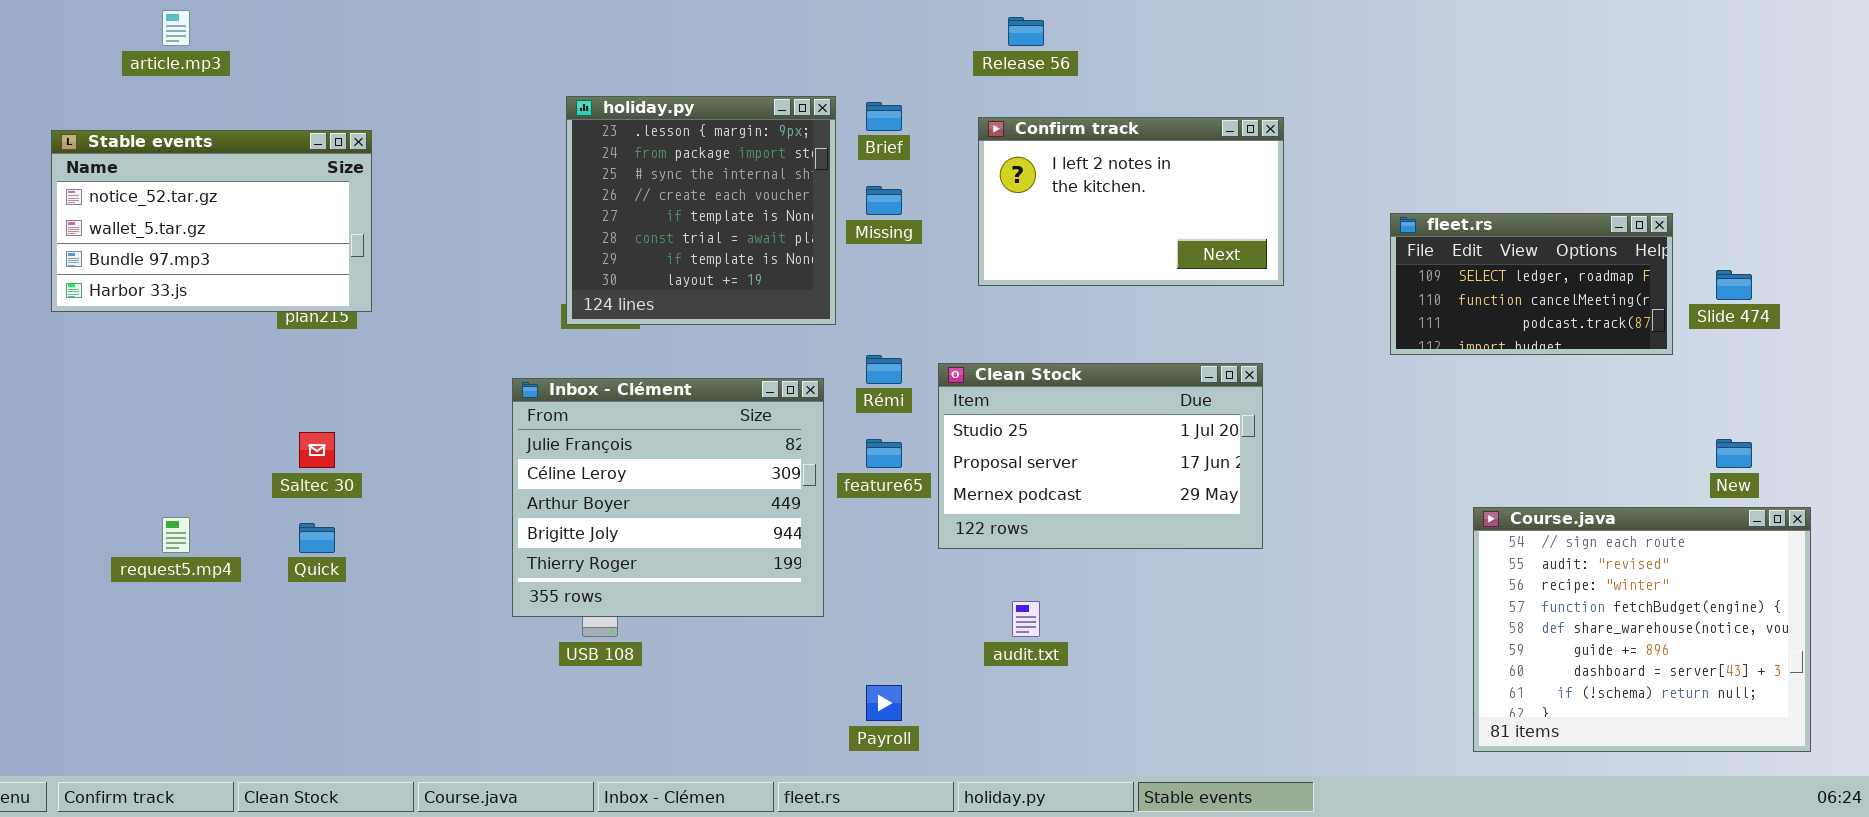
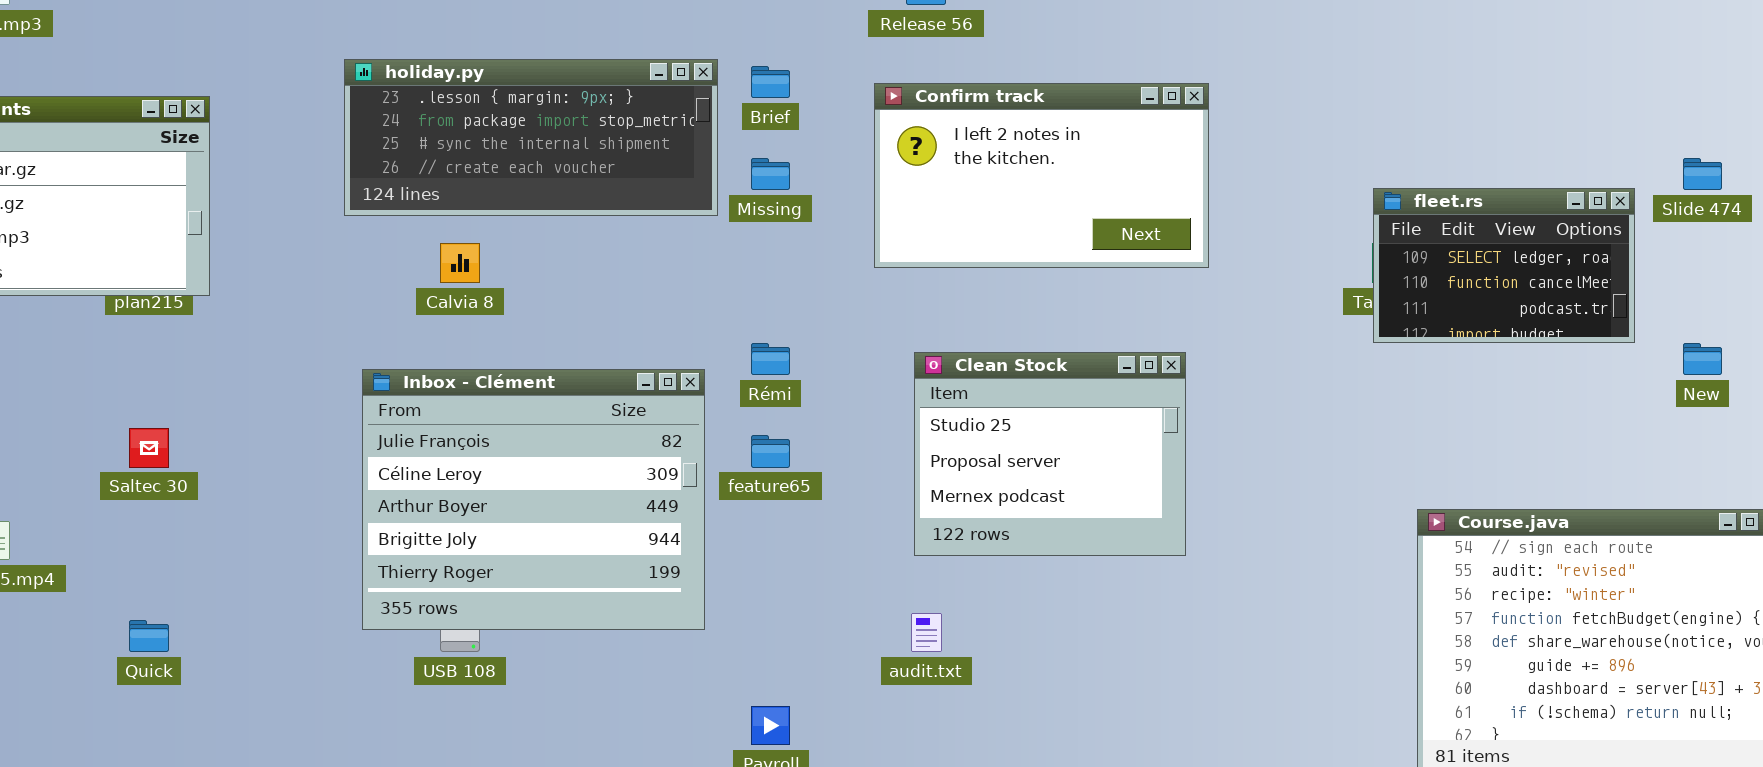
holiday.py: [566,96,836,325] -> [344,59,718,216], resized
fleet.rs: [1390,213,1673,355] -> [1373,188,1635,343], resized
Slide 474: [1716,270,1752,300] -> [1683,158,1722,190], moved
Clean Stock: [938,363,1263,549] -> [914,352,1186,556], resized
New: [1716,439,1752,468] -> [1683,343,1722,375], moved
Quick: [299,523,335,553] -> [129,620,169,652], moved

